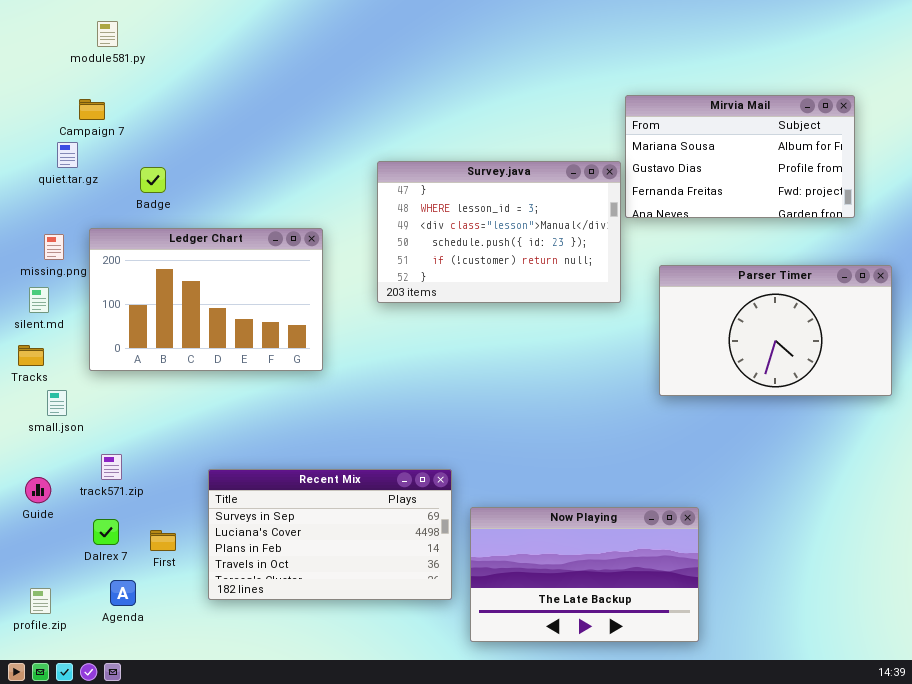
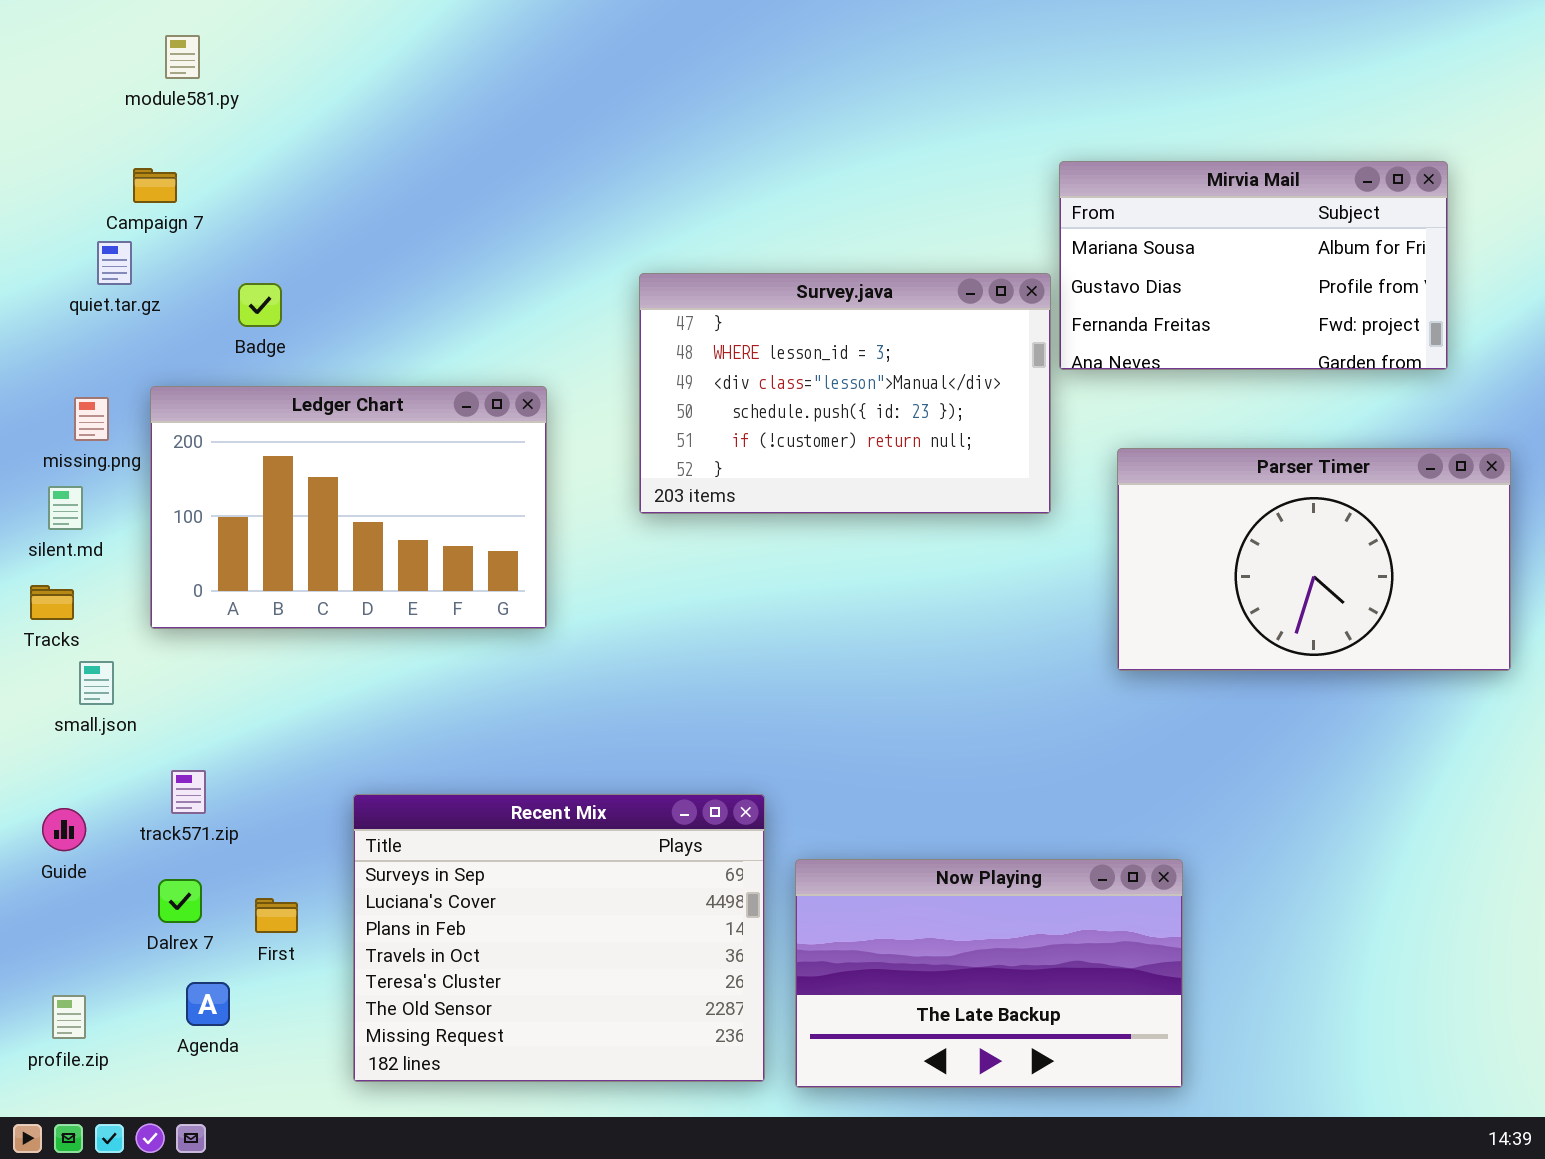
Recent Mix: [208,469,452,600] -> [353,794,765,1082], resized

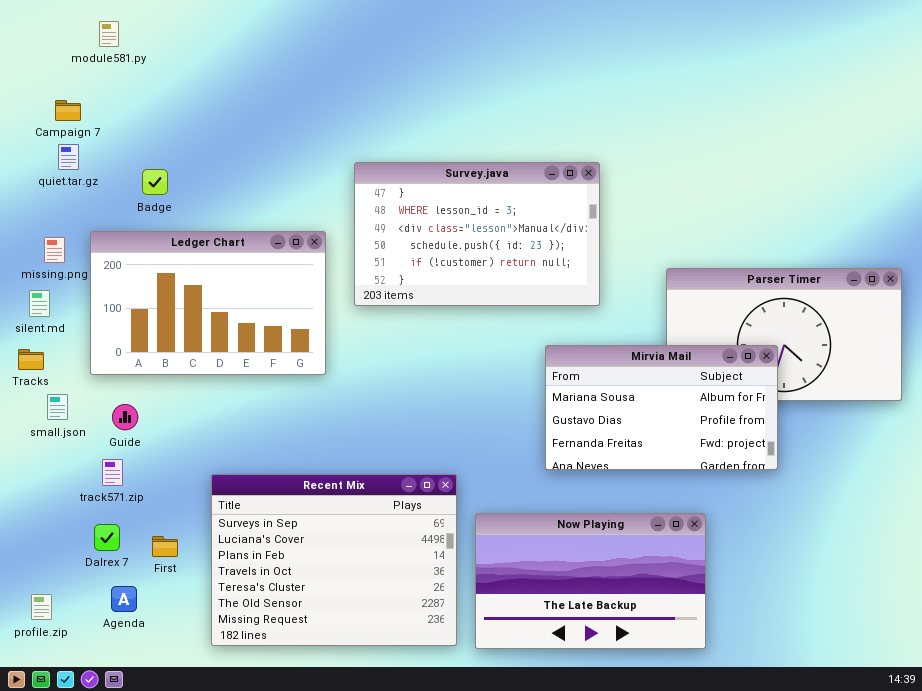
Mirvia Mail: [1059,161,1448,370] -> [545,345,778,470], moved
Campaign 7: [133,168,177,203] -> [55,100,81,121], moved
Survey.java: [639,273,1051,514] -> [354,162,600,306], moved
Guide: [42,808,86,851] -> [112,404,138,430], moved

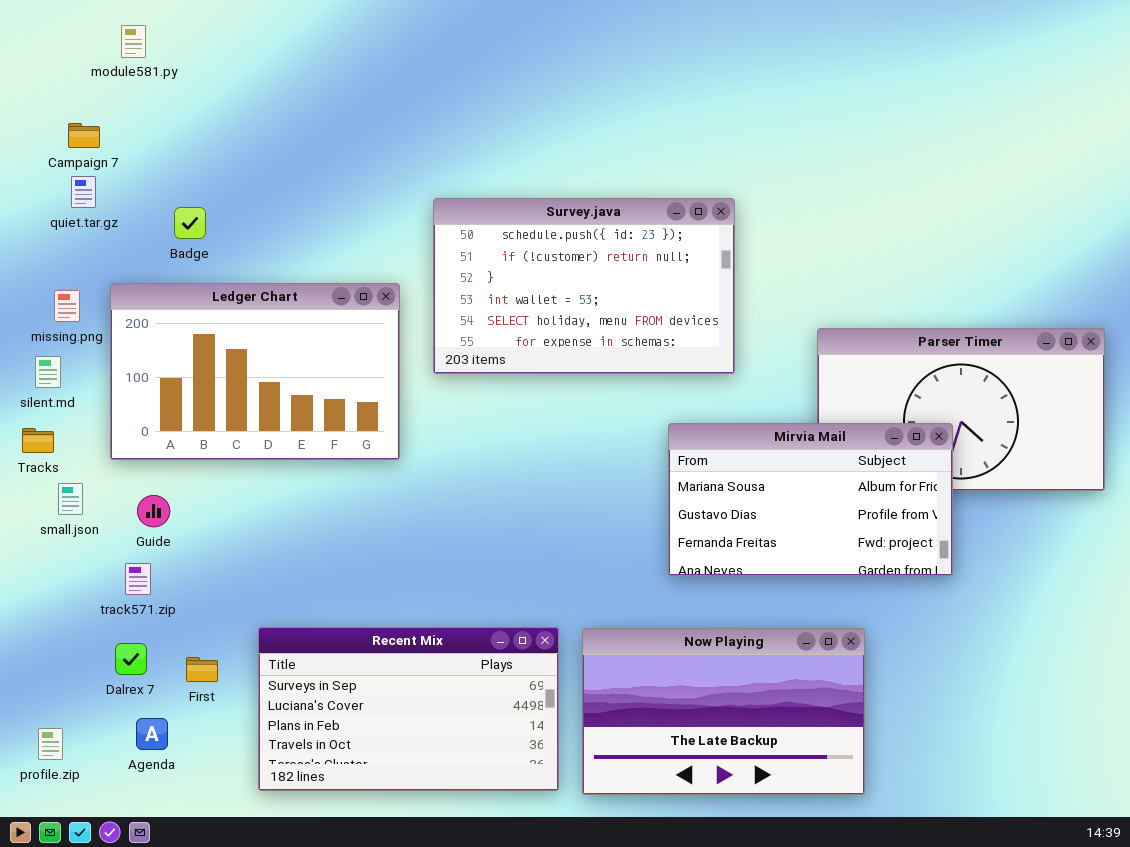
Survey.java: [354,162,600,306] -> [433,198,735,374], scrolled down 3 rows
Recent Mix: [211,474,457,646] -> [258,627,559,791], resized

